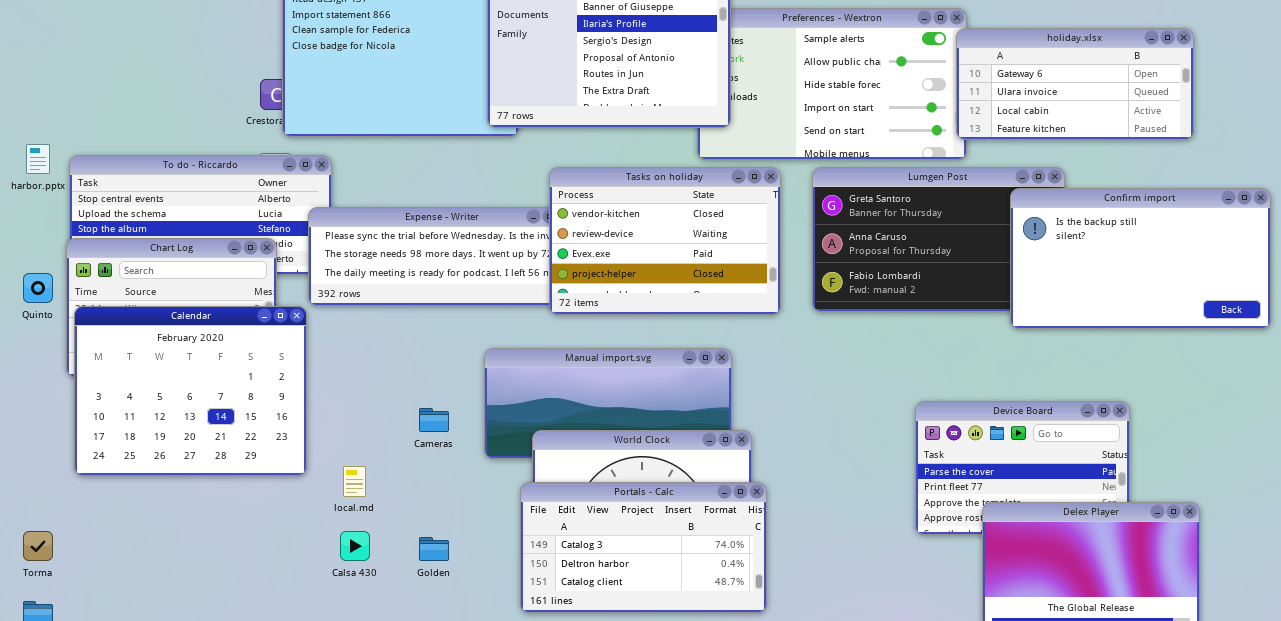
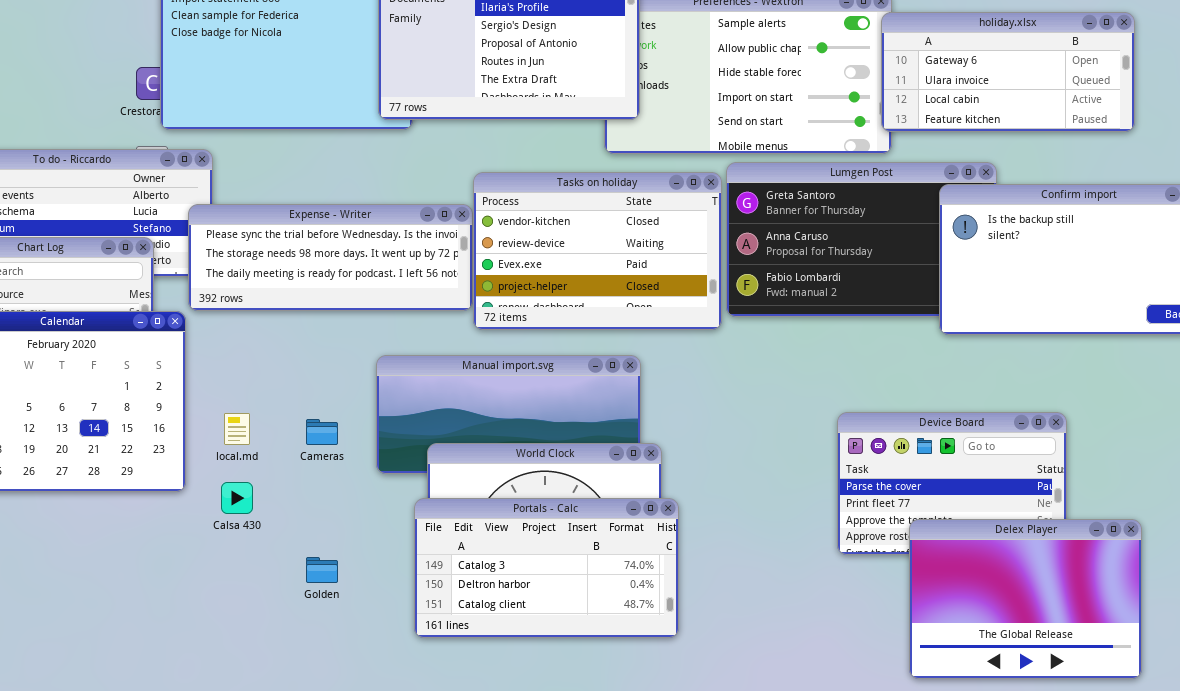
Tasks on holiday: [549,167,781,315] -> [473,172,722,330], moved
local.md: [343,466,366,497] -> [224,413,250,445], moved
Calsa 430: [340,531,370,561] -> [221,482,253,514], moved

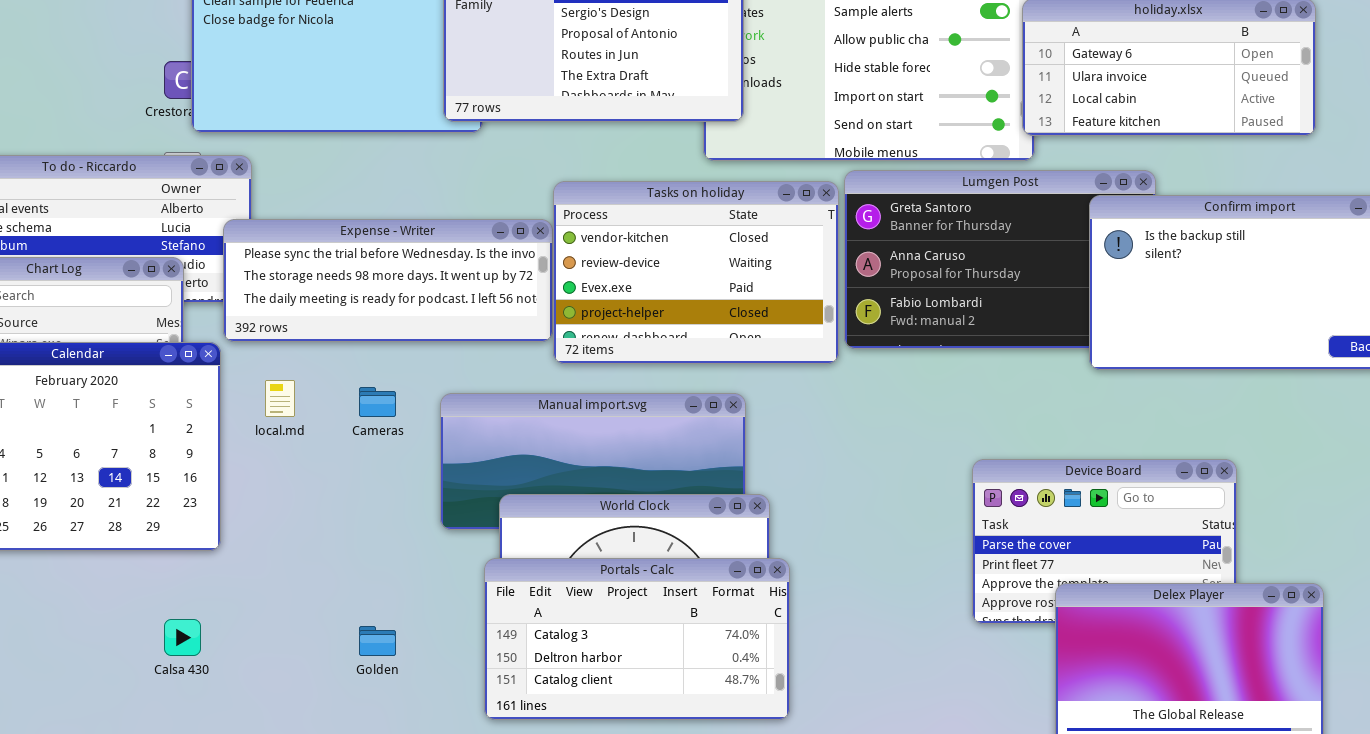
local.md: [224,413,250,445] -> [265,380,295,417], moved
Cameras: [306,419,338,445] -> [359,387,396,417], moved
Calsa 430: [221,482,253,514] -> [164,619,201,656], moved

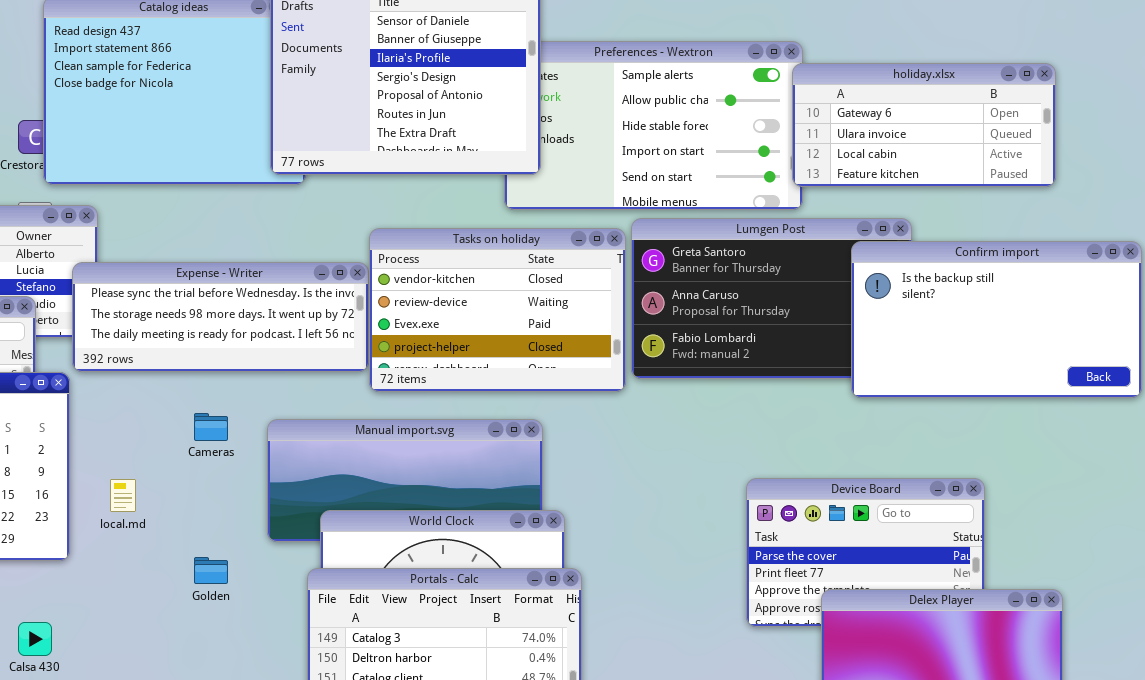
local.md: [265,380,295,417] -> [110,479,136,512], moved
Golden: [359,626,396,656] -> [194,557,228,584], moved

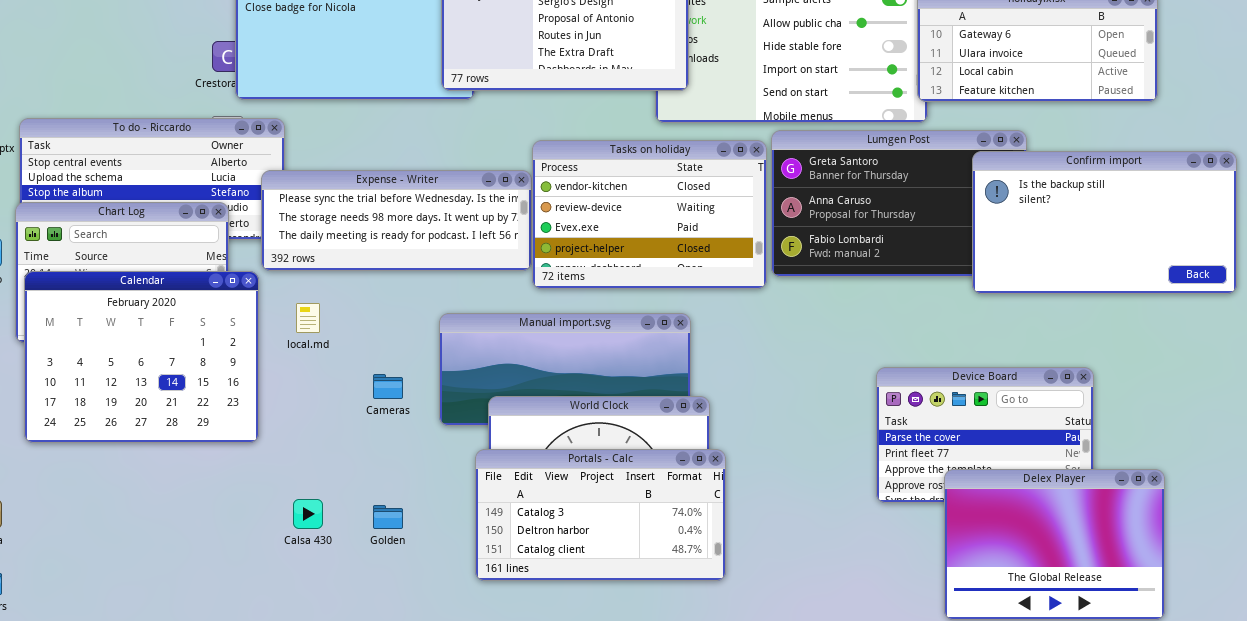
Cameras: [194,413,228,441] -> [373,374,403,399], moved
local.md: [110,479,136,512] -> [296,303,320,333], moved
Golden: [194,557,228,584] -> [373,505,403,529], moved
Calsa 430: [18,622,52,656] -> [293,499,323,529], moved

